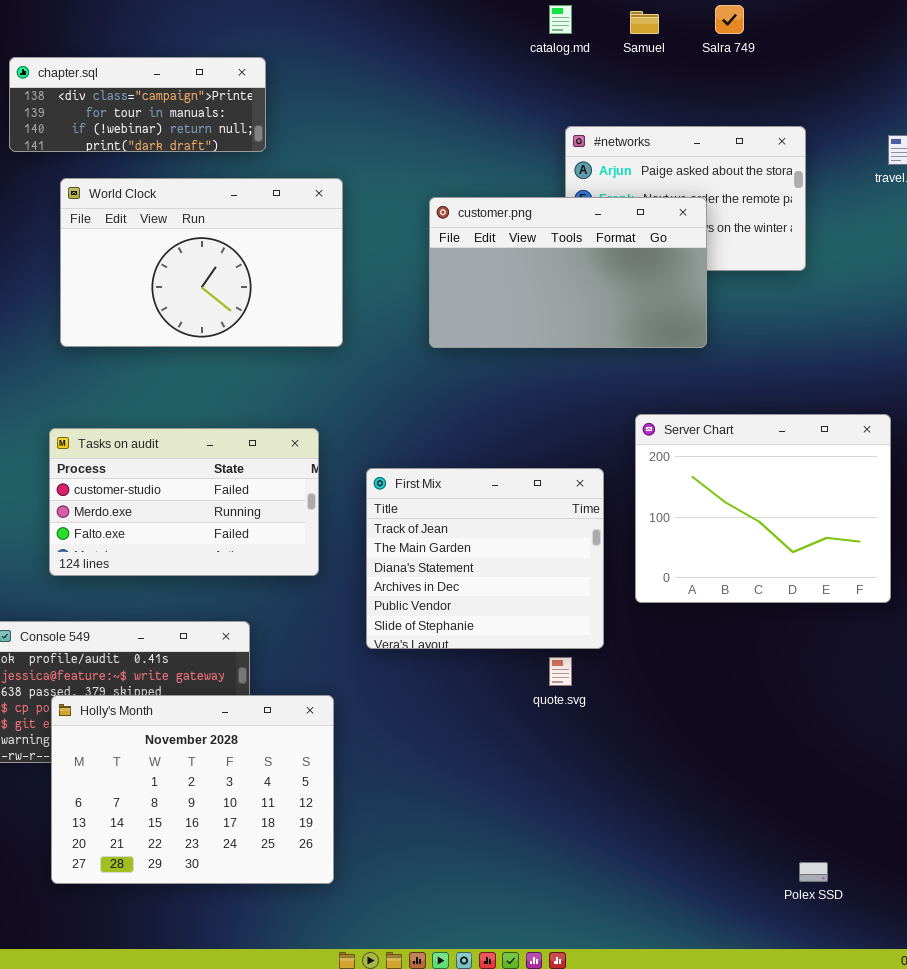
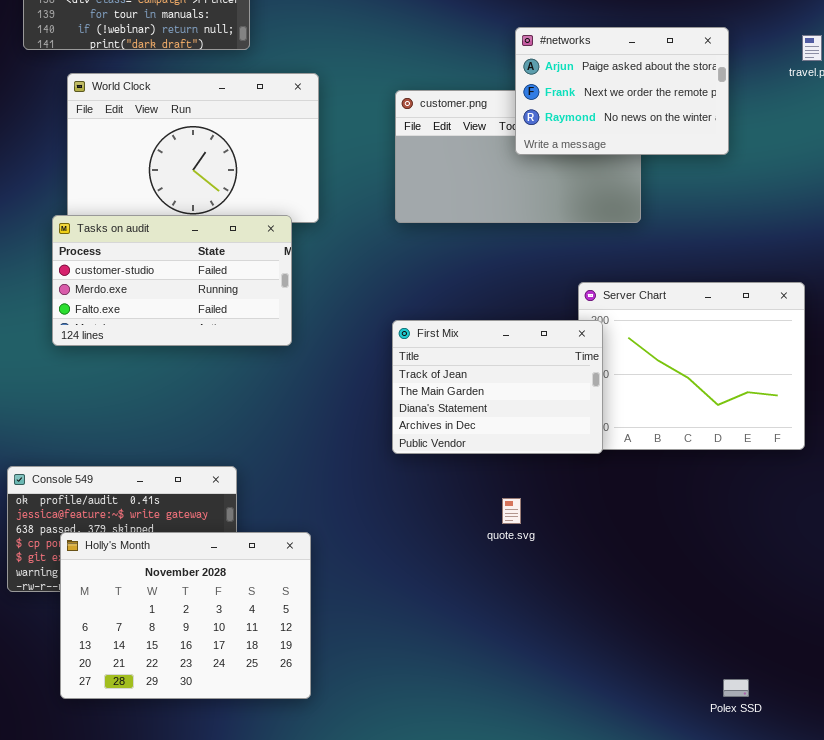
#networks: [565,126,806,271] -> [515,27,729,155], raised
Tasks on audit: [49,428,319,576] -> [52,215,292,346], moved
First Mix: [366,468,604,649] -> [392,320,603,454], moved, resized

